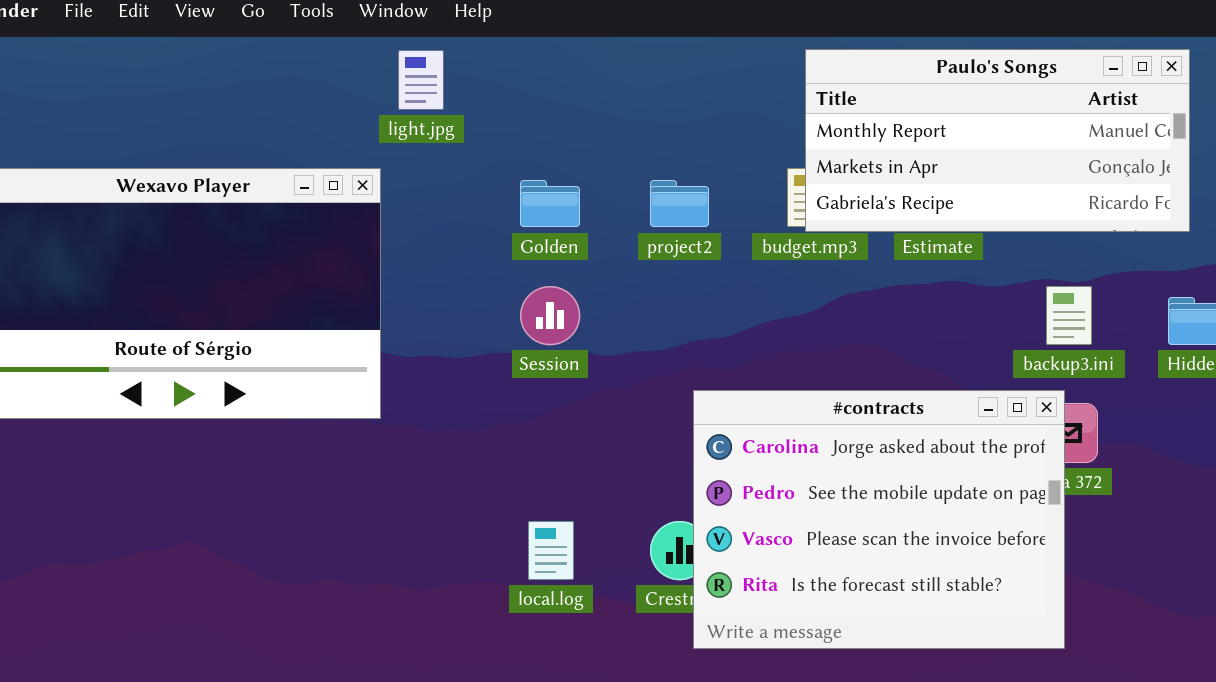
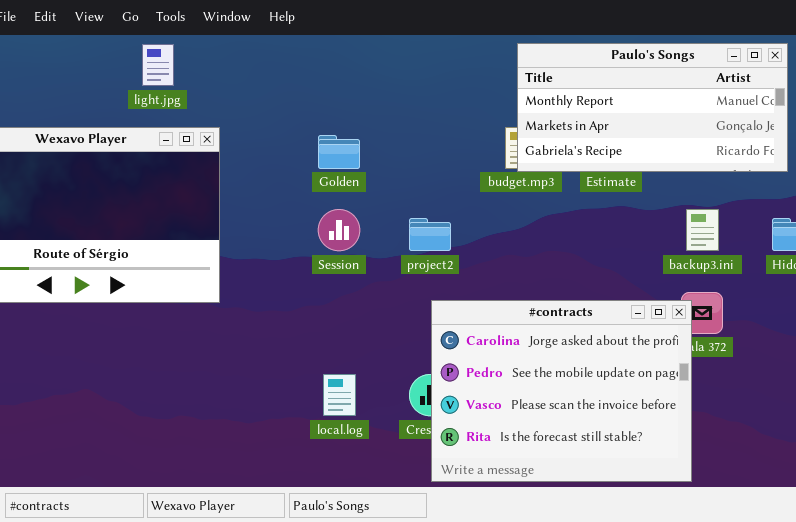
light.jpg: [398,50,444,110] -> [142,44,174,86], moved
project2: [650,180,709,227] -> [409,218,451,251], moved
#contracts: [693,390,1065,649] -> [431,300,692,482], moved

